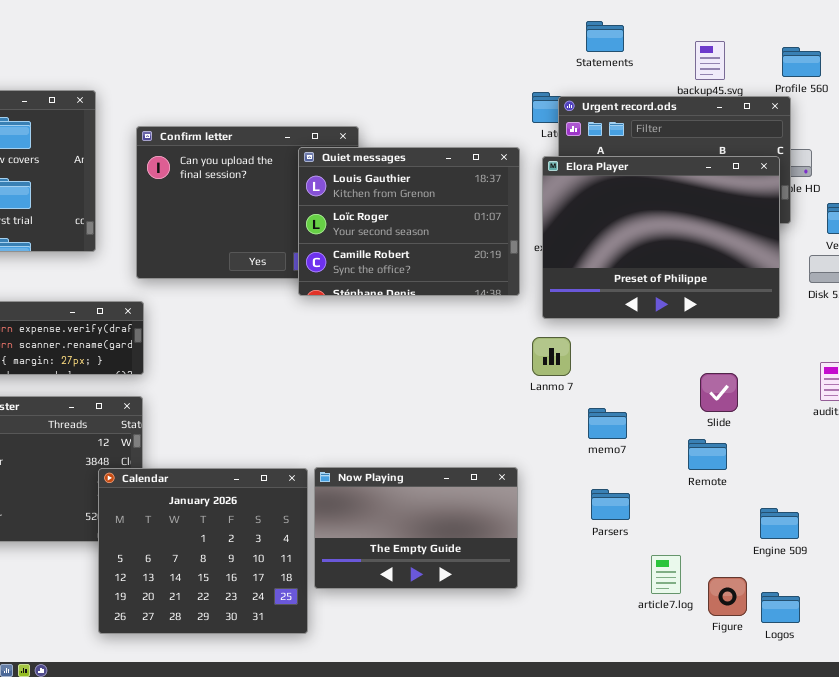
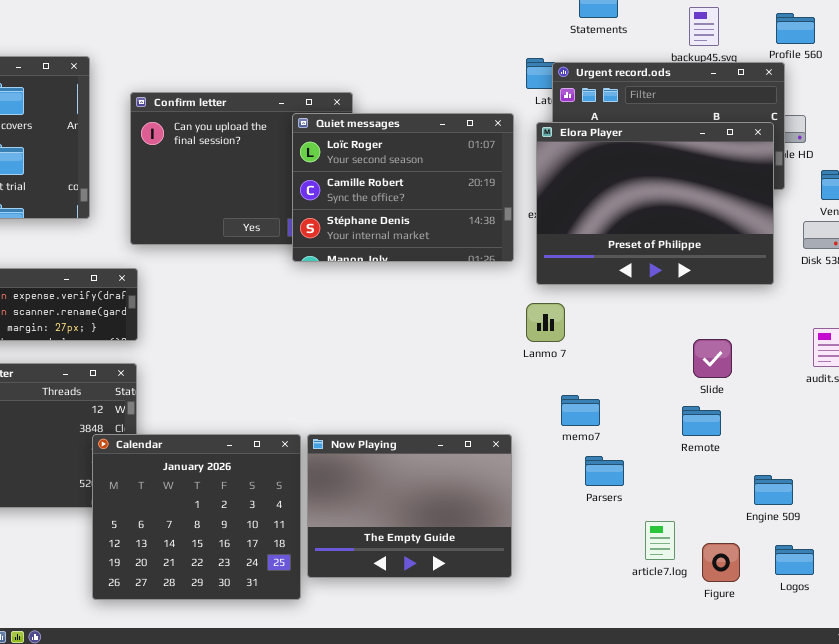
Quiet messages: [298,147,520,296] -> [292,113,514,262], scrolled down 1 row
memo7: [588,408,627,439] -> [561,395,600,426], moved
Now Playing: [314,467,518,589] -> [307,434,512,578], resized
Logos: [761,592,800,623] -> [775,545,814,575], moved

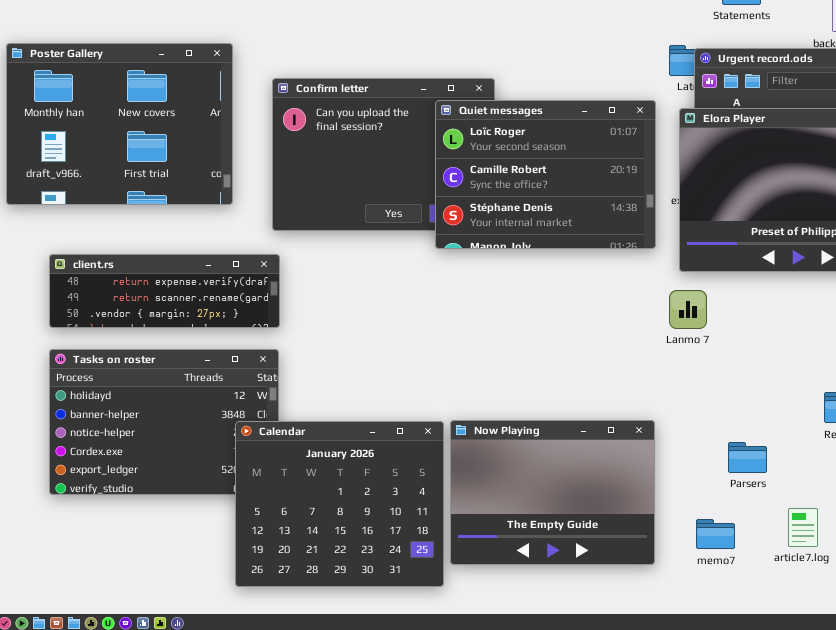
memo7: [561,395,600,426] -> [696,519,735,549], moved

